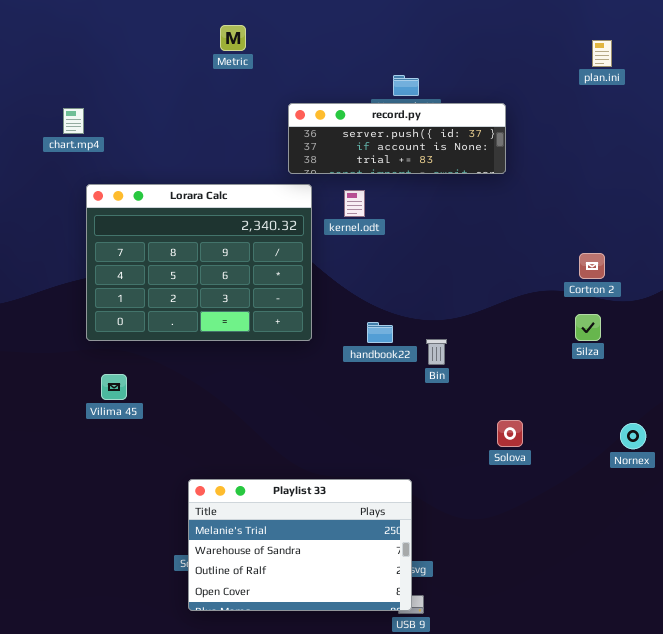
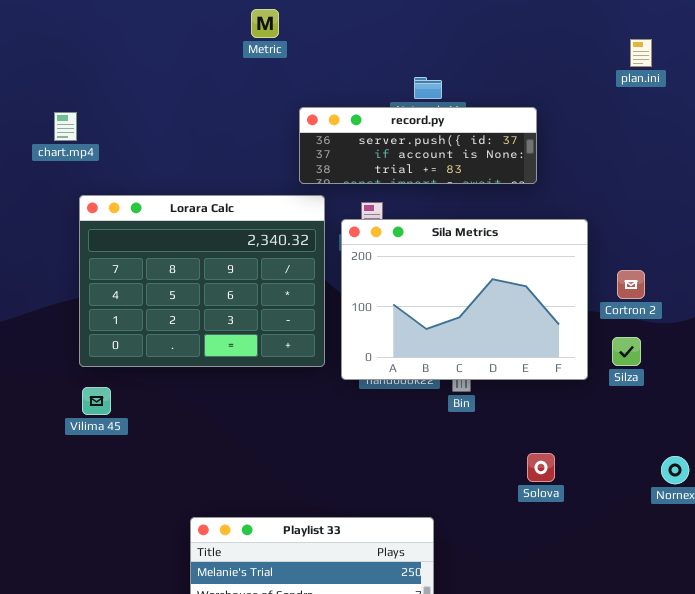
Metric: [220,25,246,51] -> [251,9,279,38], moved
Sila Metrics: none -> [341,219,588,380], opened
Vilima 45: [101,374,127,400] -> [82,387,111,415], moved

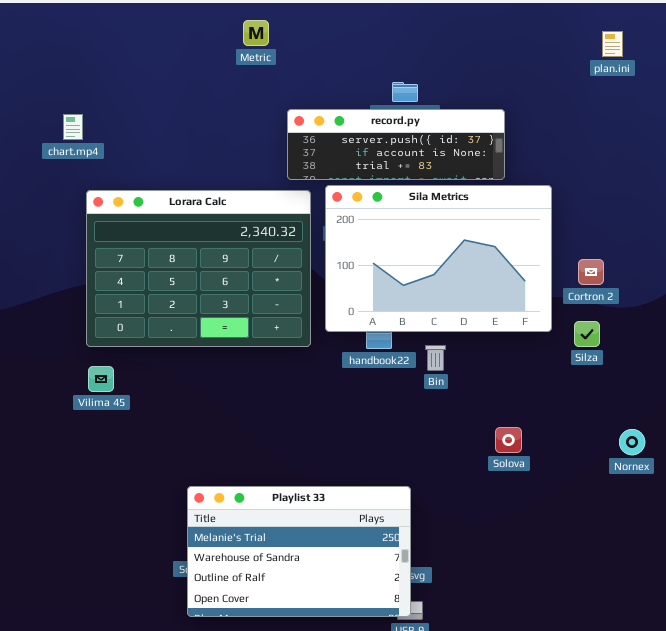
plan.ini: [630,39,652,67] -> [602,31,623,57], moved
Sila Metrics: [341,219,588,380] -> [325,185,552,332], moved

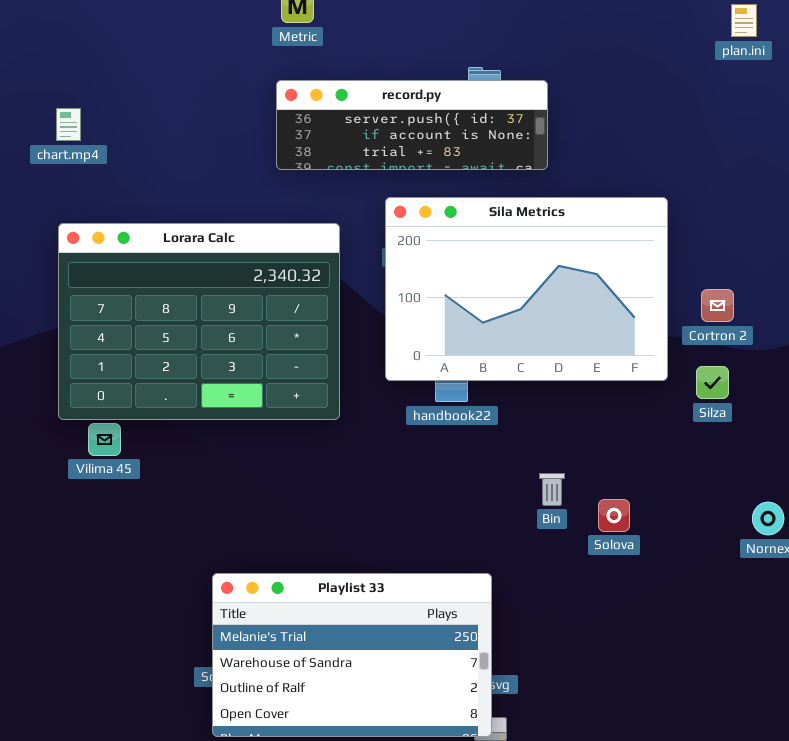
record.py: [287,109,505,180] -> [276,80,548,170], moved
Lorara Calc: [86,190,311,347] -> [58,223,340,420], moved
Bin: [425,345,446,371] -> [539,473,565,506], moved

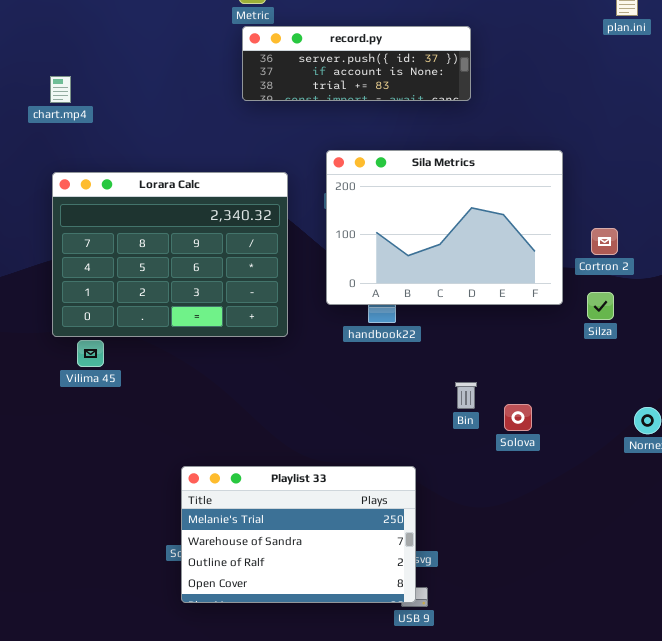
record.py: [276,80,548,170] -> [242,26,471,101], moved

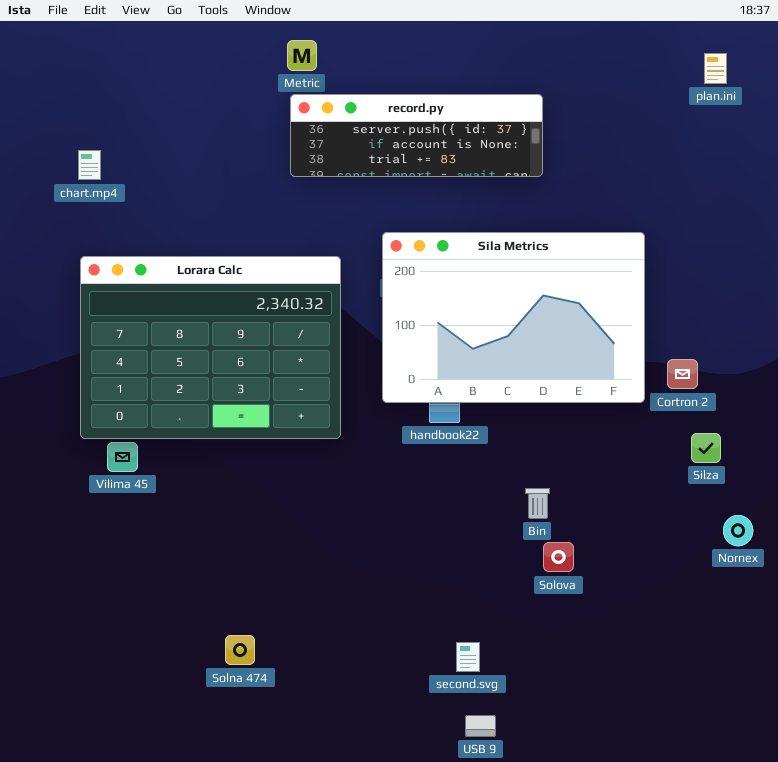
Cortron 2: [591,228,618,255] -> [667,359,698,389], moved
Silza: [587,292,614,320] -> [691,433,721,463], moved
Solova: [504,404,532,431] -> [543,542,574,572], moved
Playlist 33: [181,466,416,603] -> none, closed

